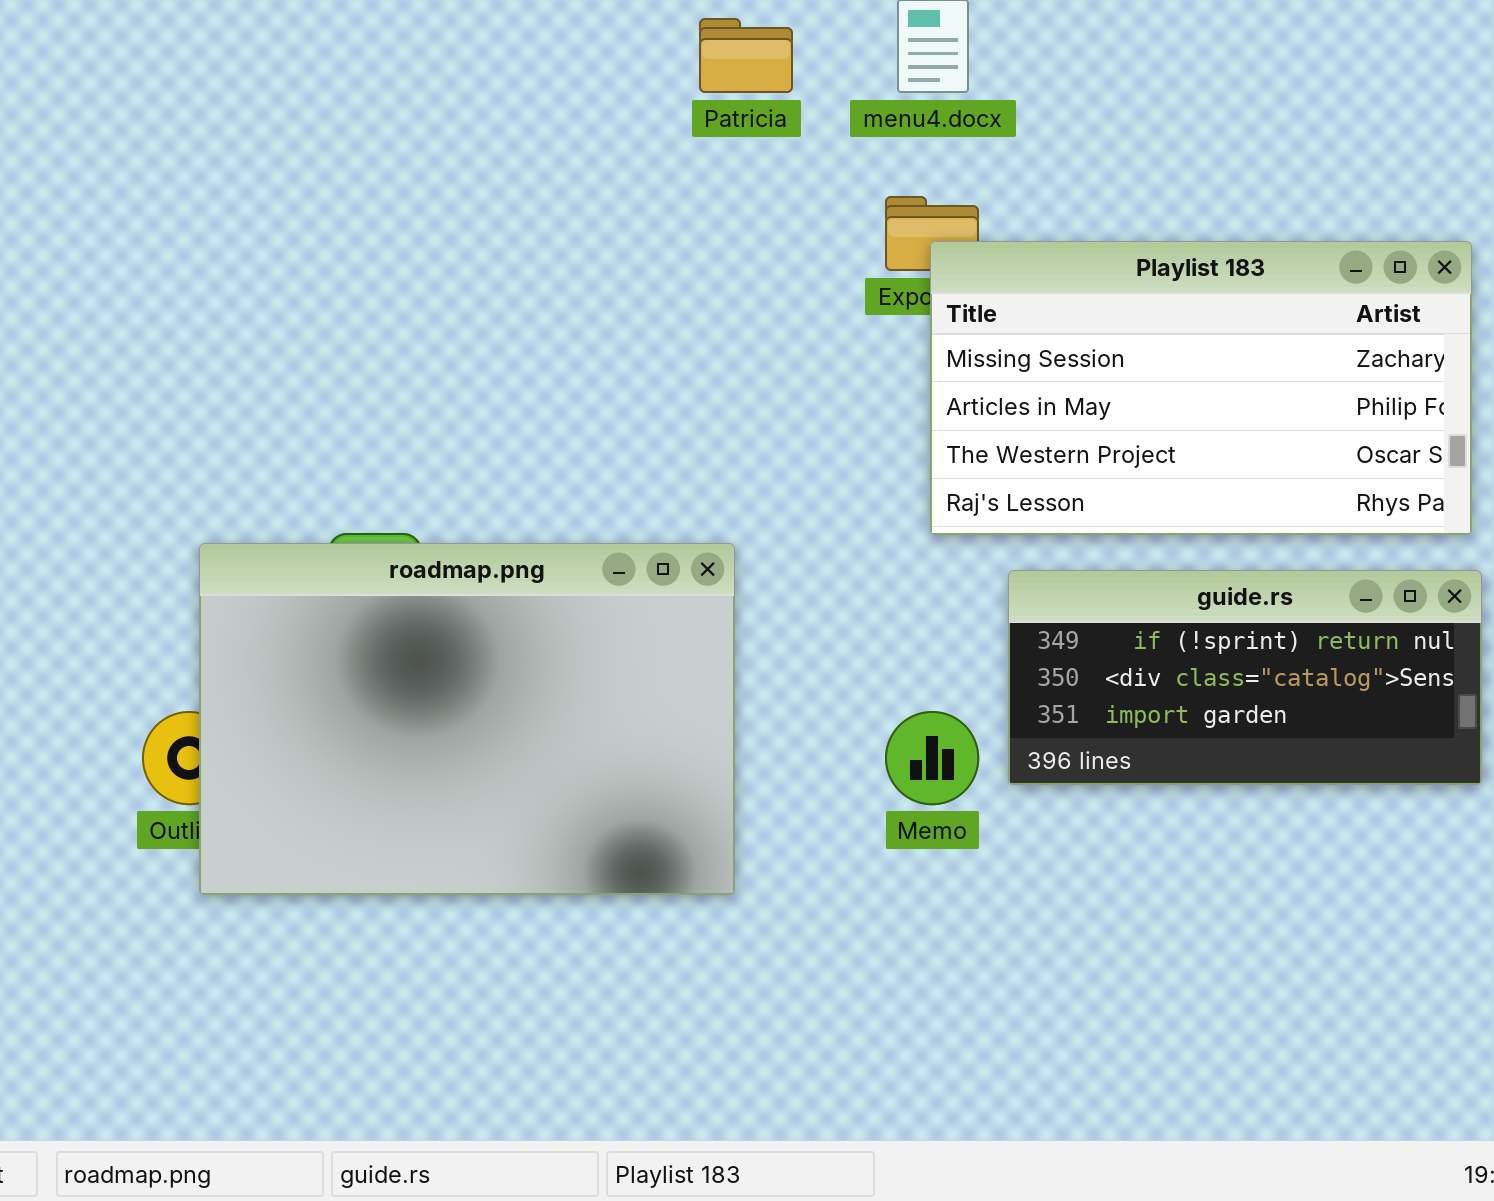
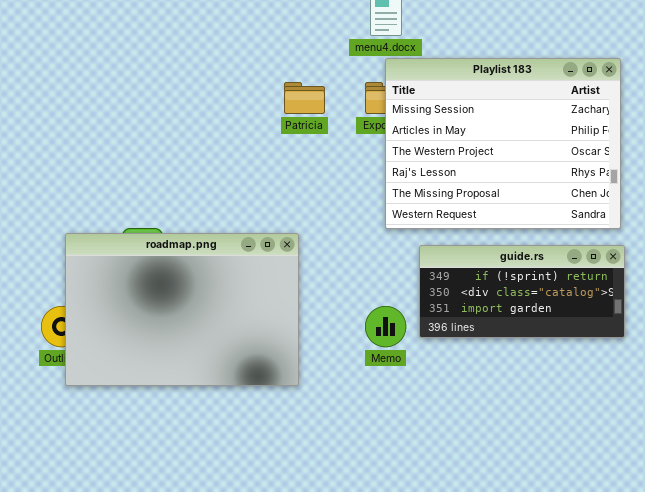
Patricia: [699,18,793,93] -> [284,82,325,114], moved
Playlist 183: [930,241,1472,535] -> [385,58,621,229], resized

